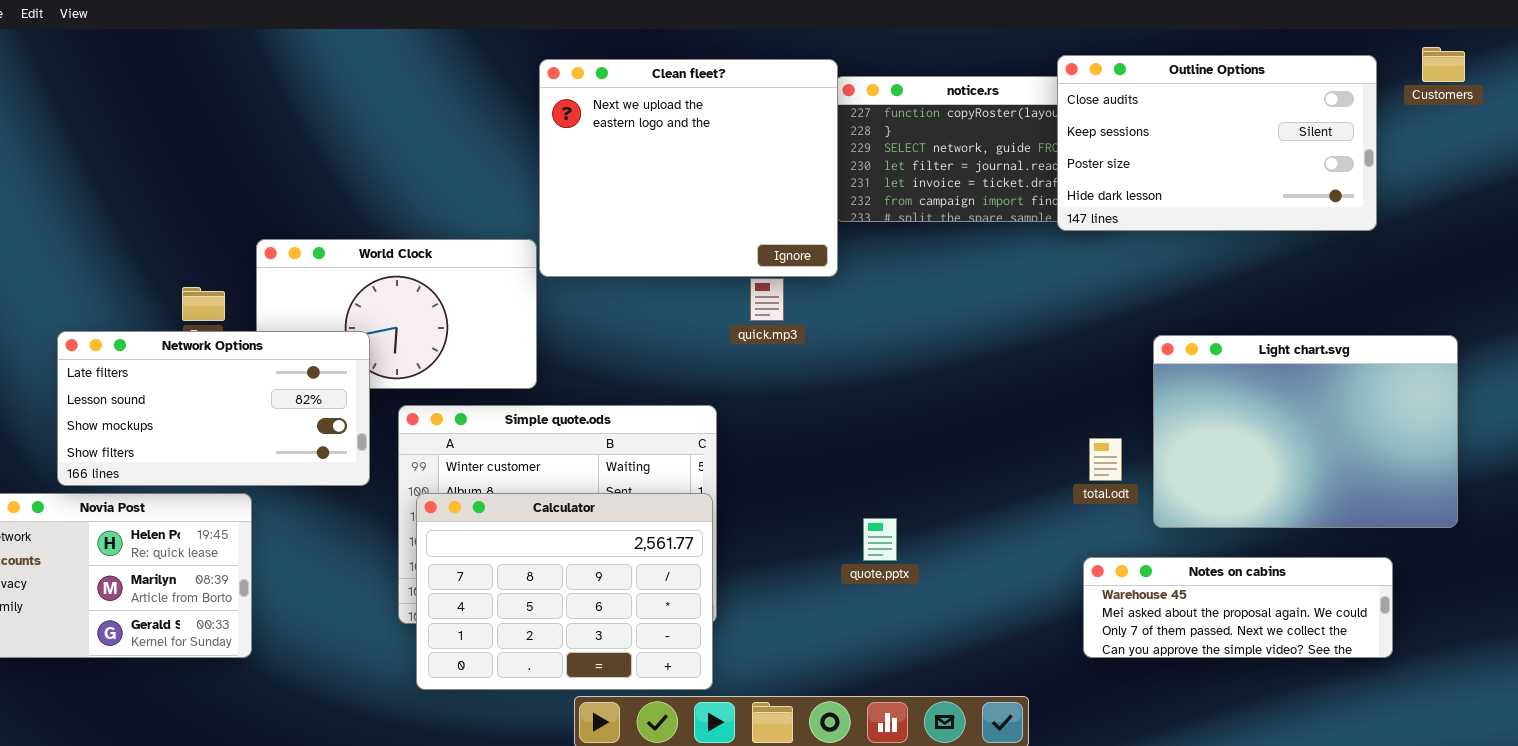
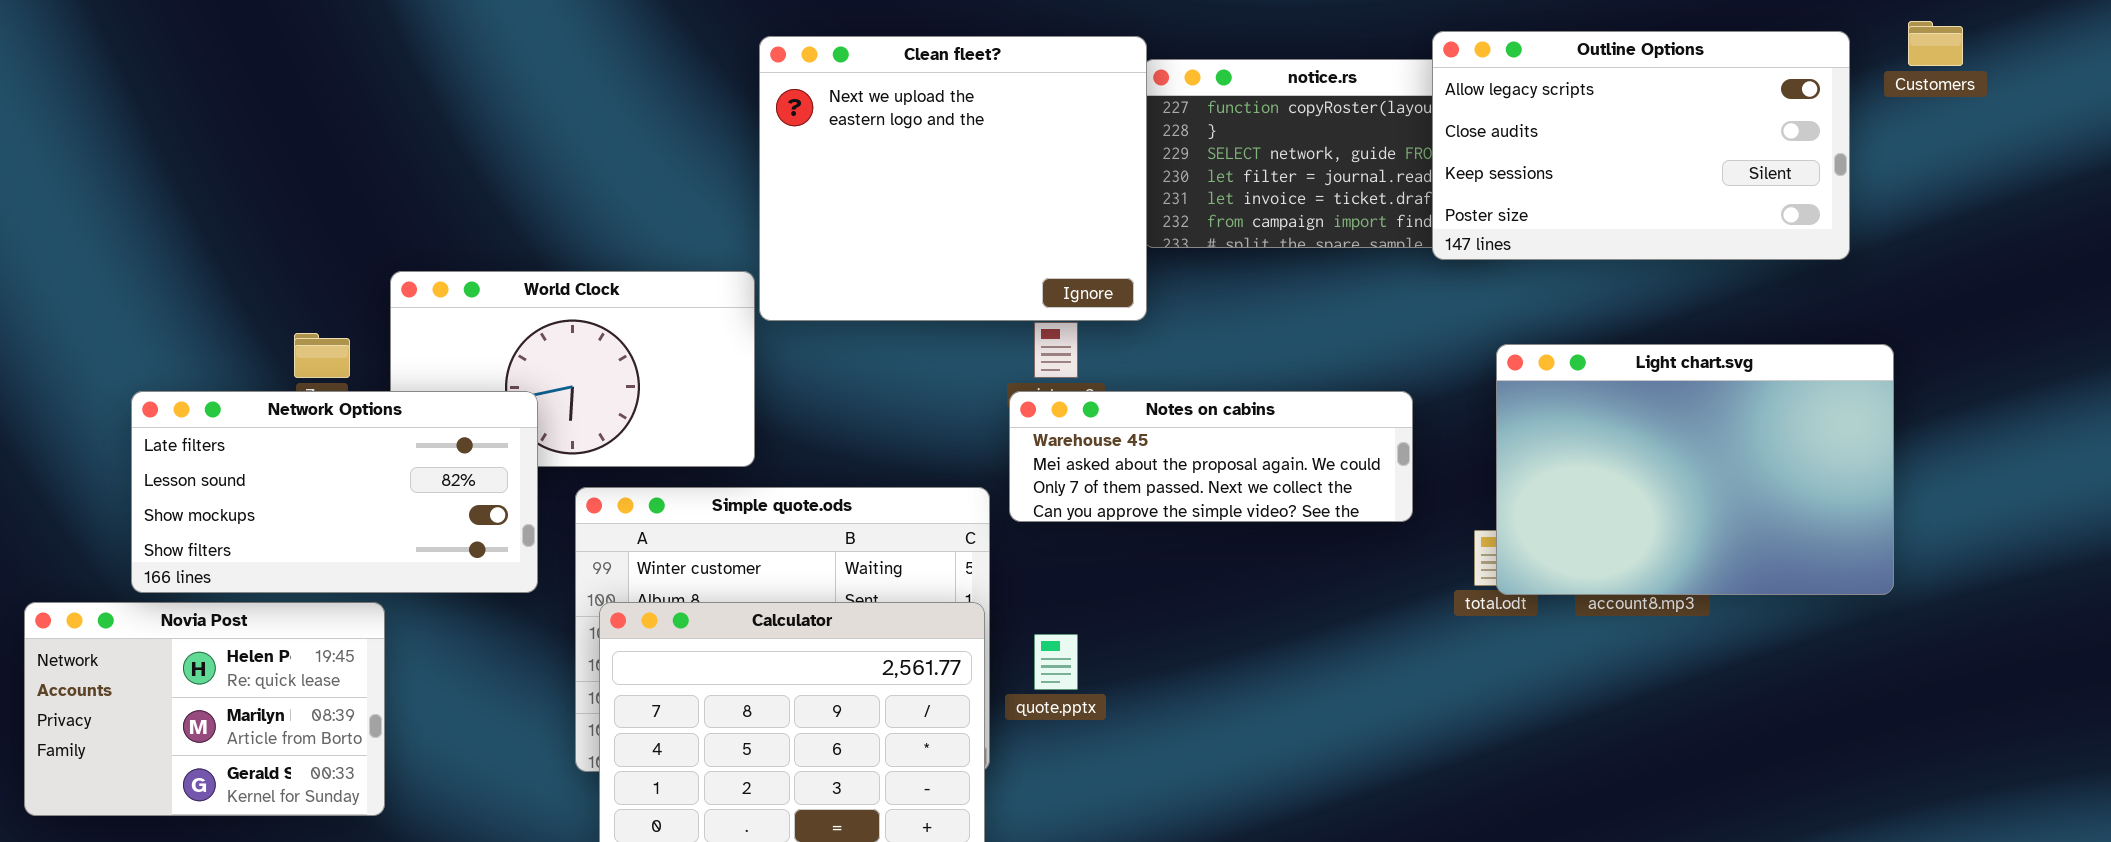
Outline Options: [1057,55,1377,231] -> [1432,31,1850,260], scrolled up 1 row
Light chart.svg: [1153,335,1458,528] -> [1496,344,1894,595], moved
quote.pptx: [863,518,897,561] -> [1034,634,1078,690], moved
Notes on cabins: [1083,557,1393,658] -> [1009,391,1413,522], moved

